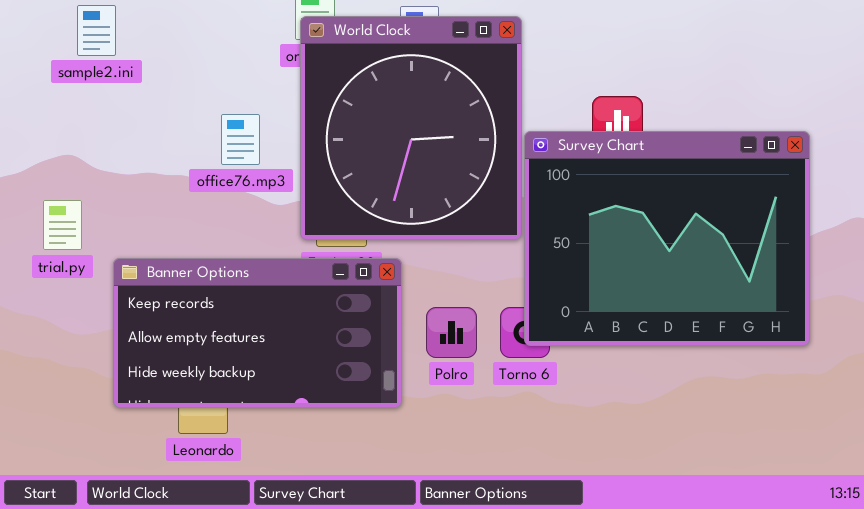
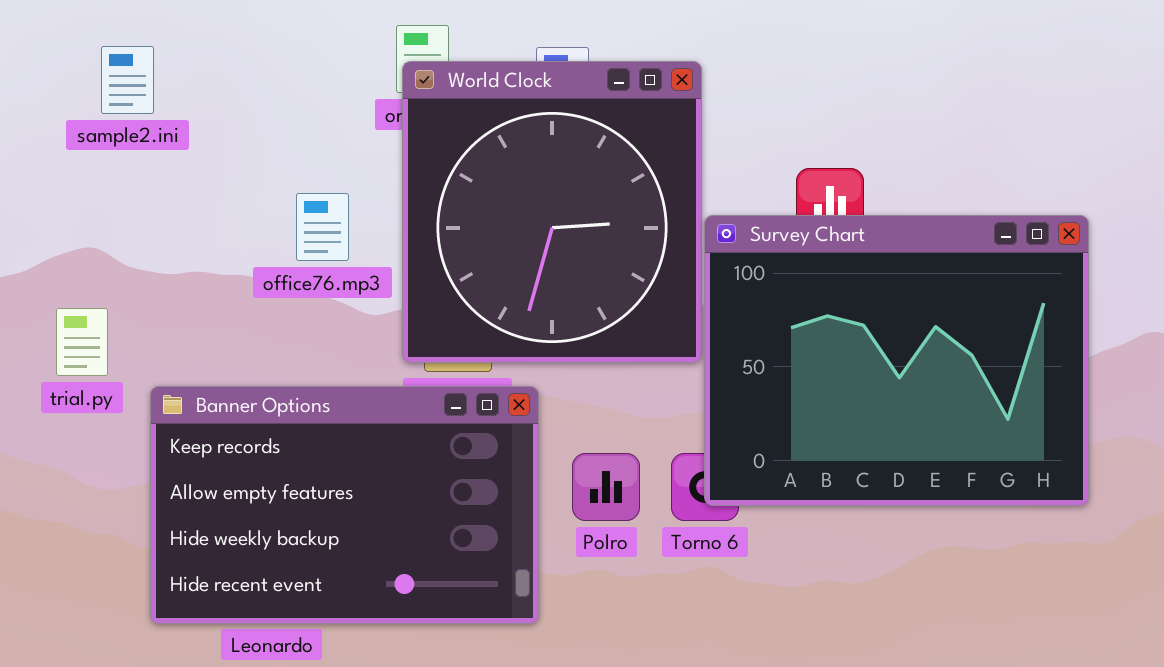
Banner Options: [113,258,402,408] -> [150,386,539,624], resized

